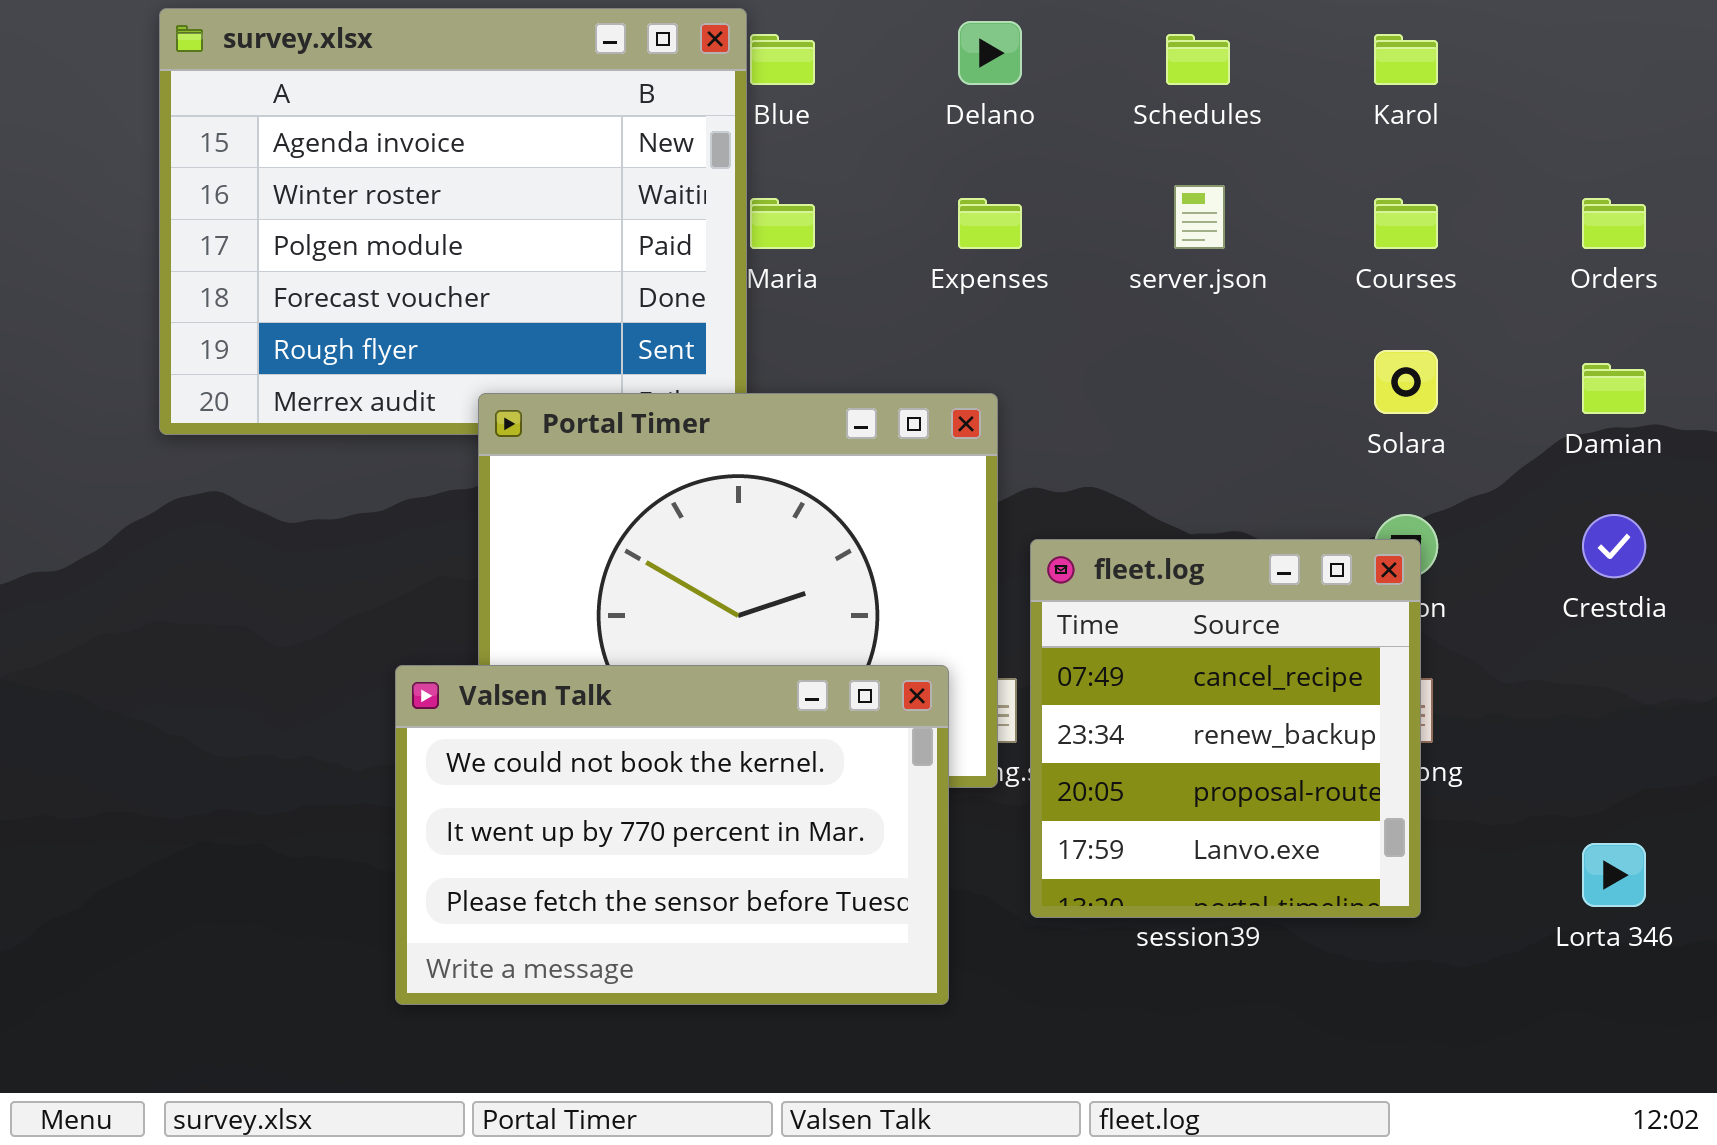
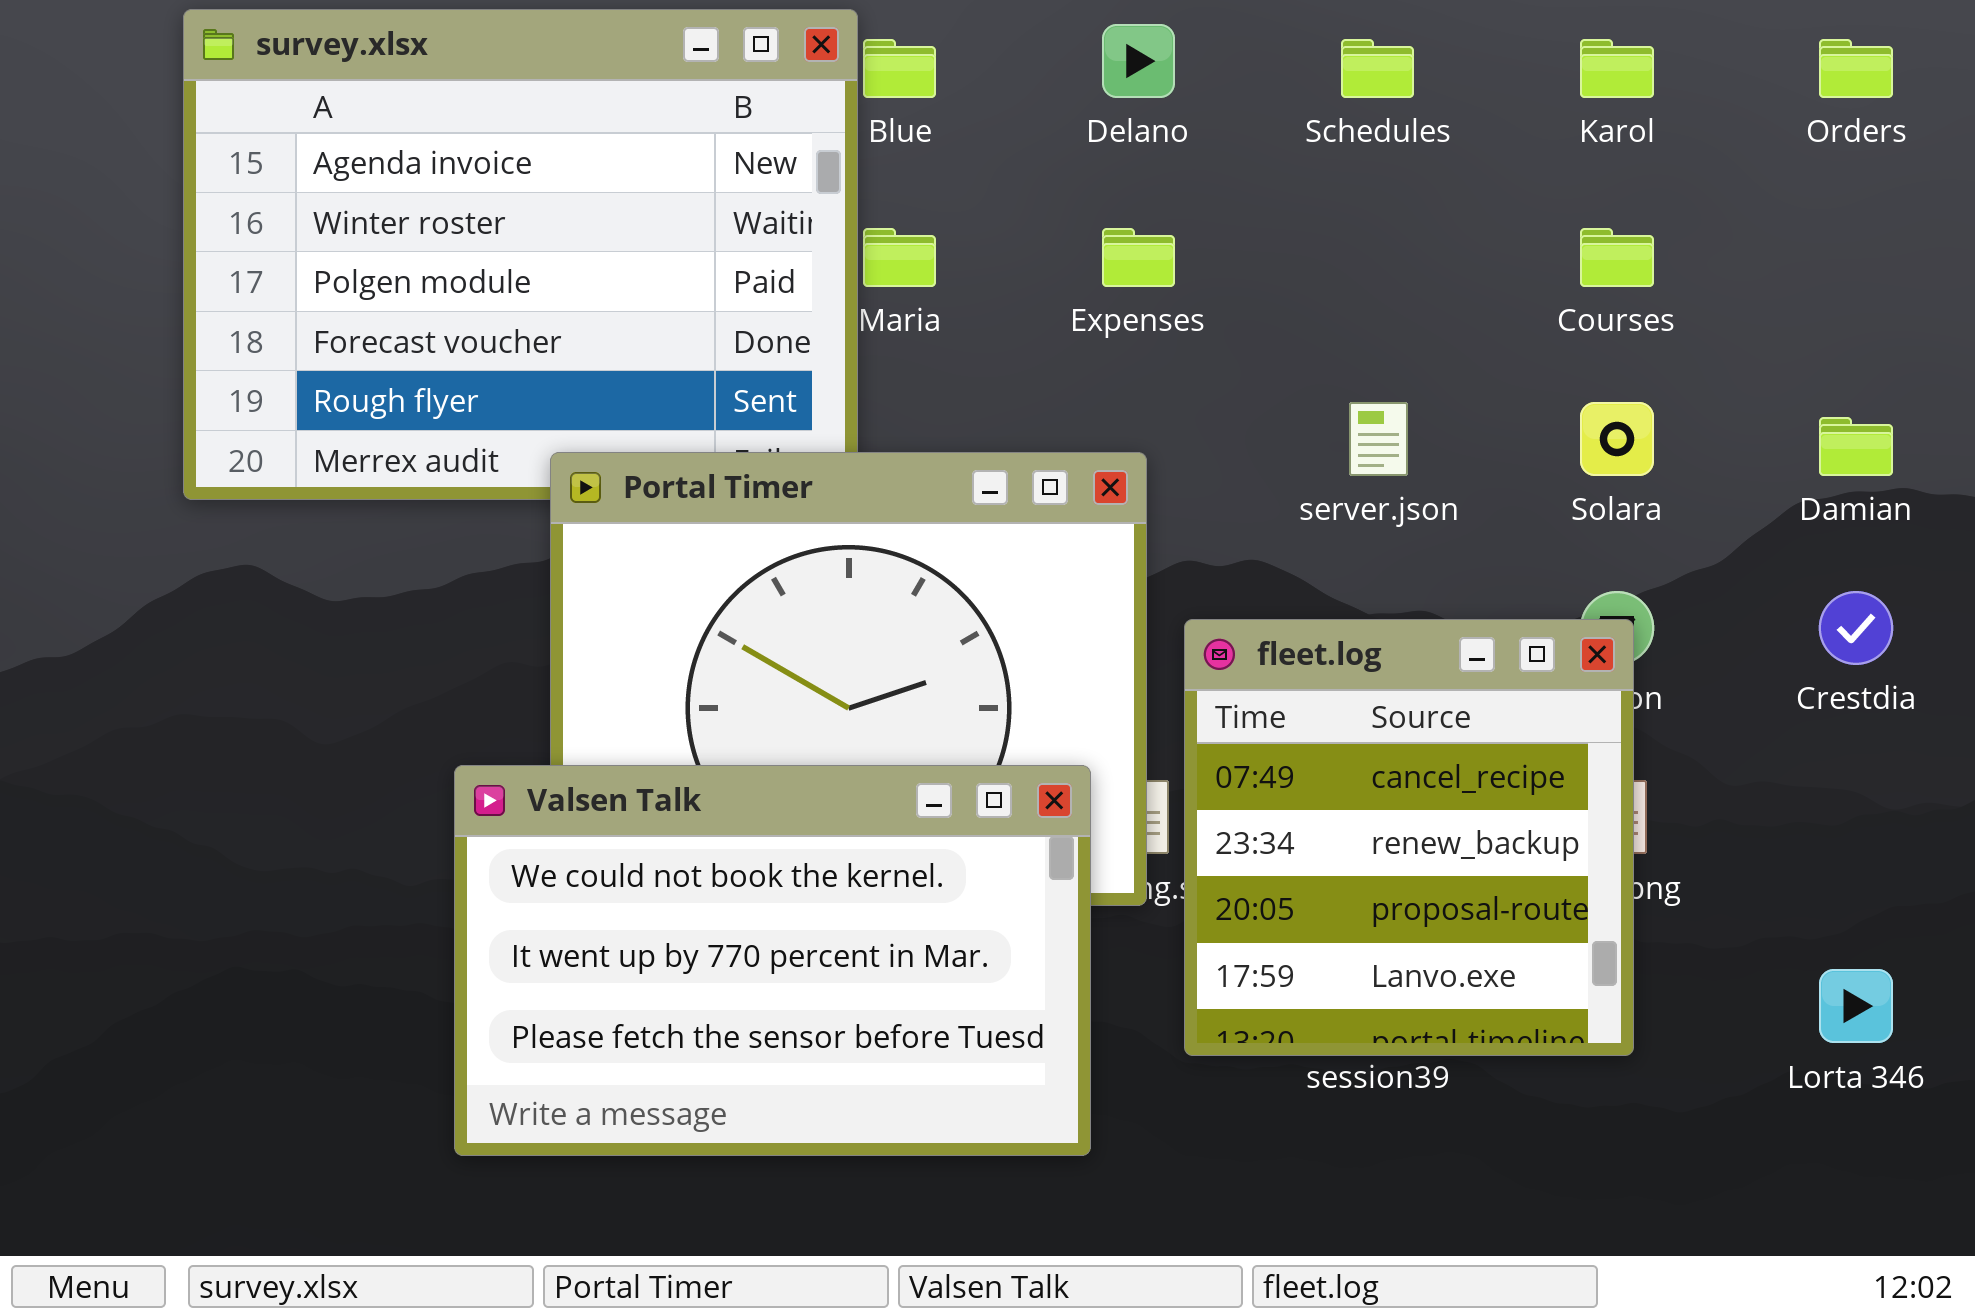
server.json: [1174,185,1225,249] -> [1349,402,1408,476], moved
Orders: [1582,198,1646,249] -> [1819,39,1893,98], moved

